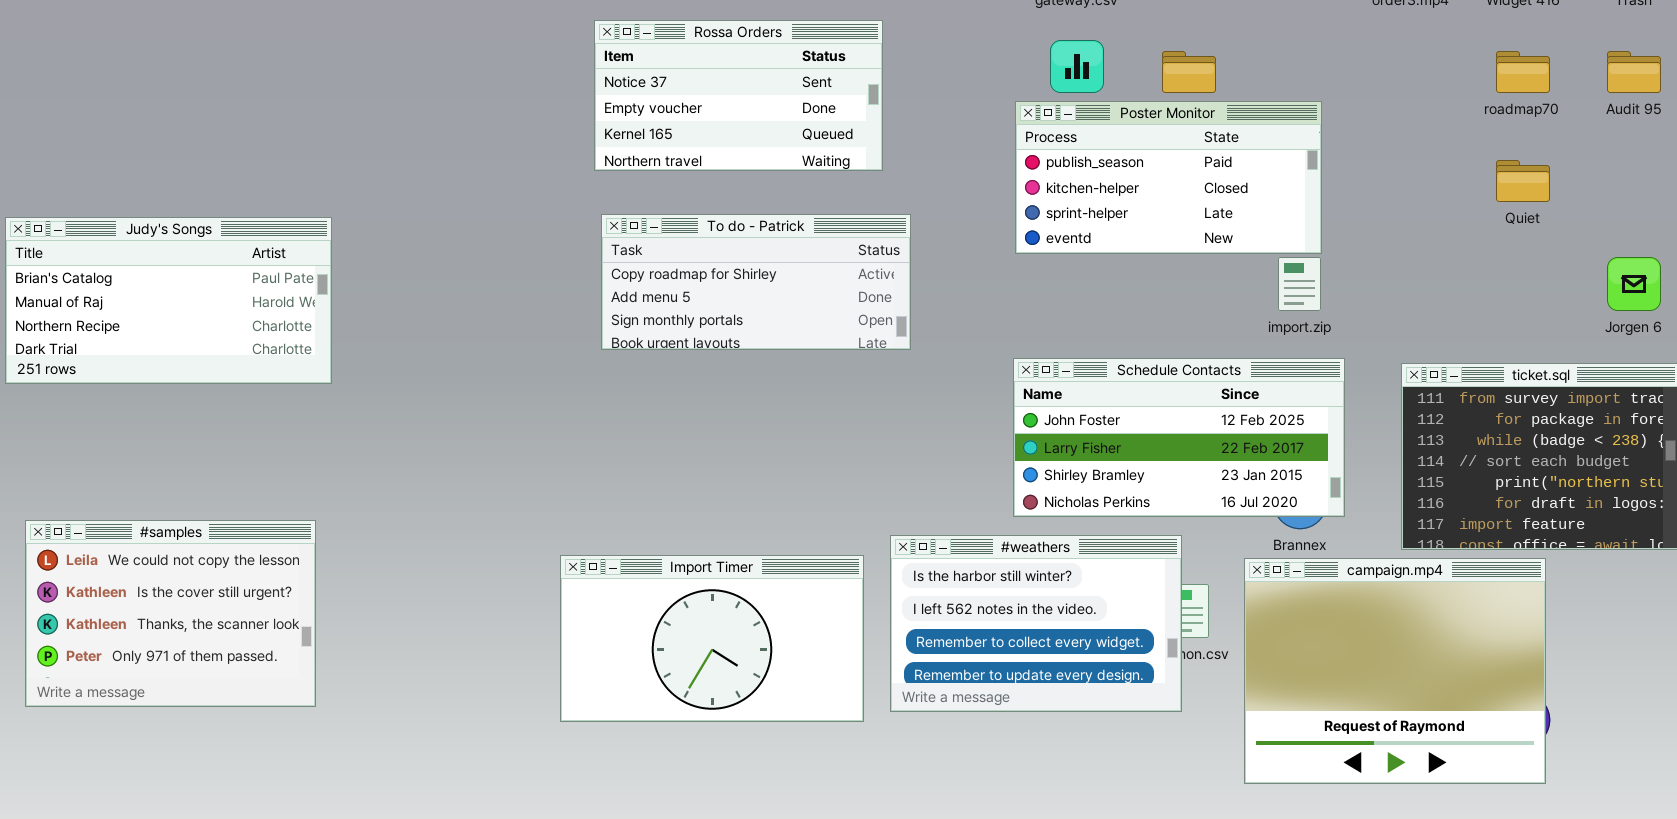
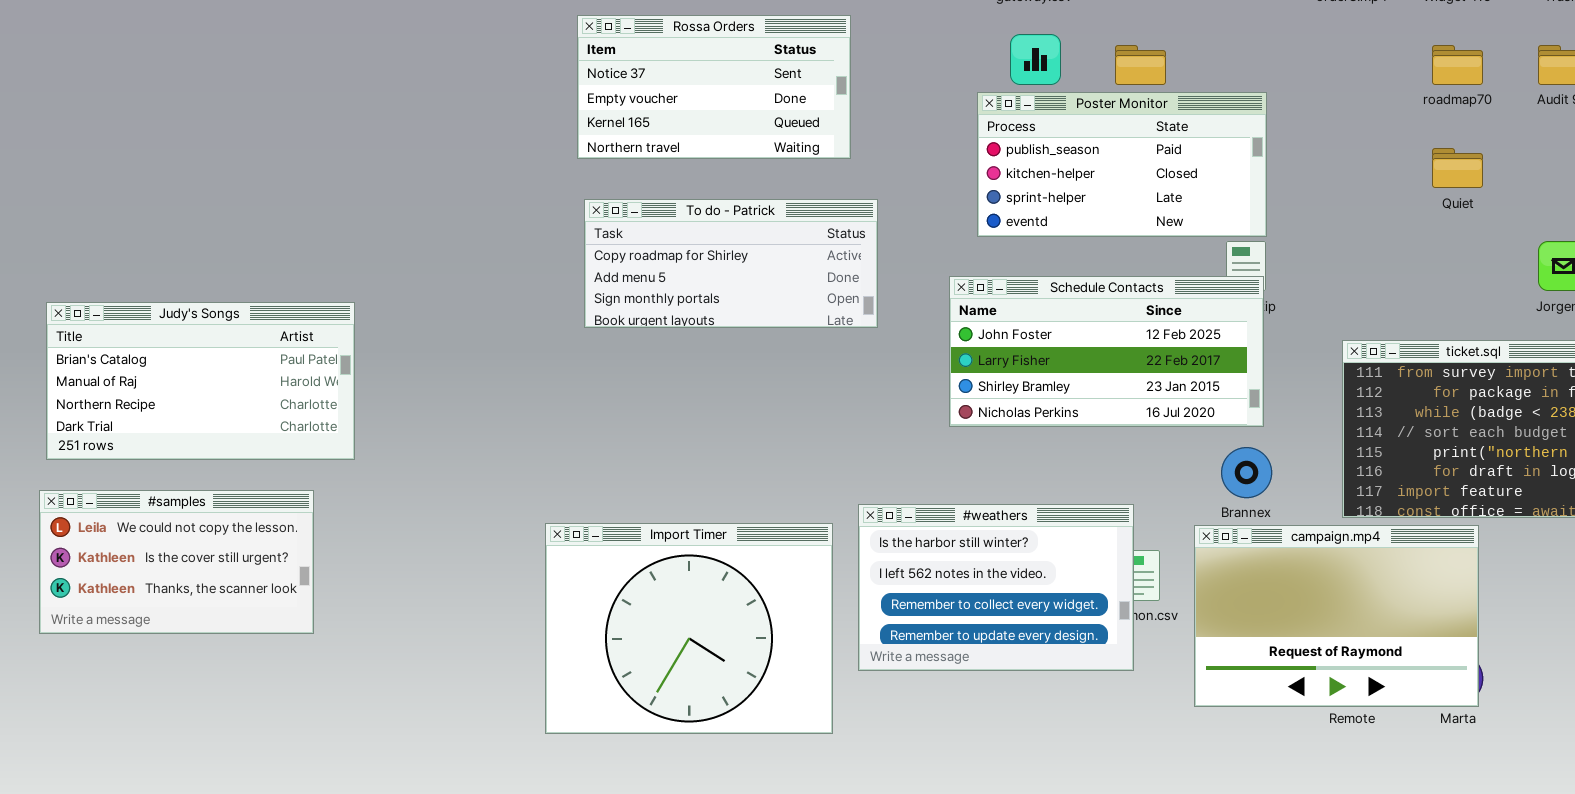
Judy's Songs: [5,217,332,384] -> [46,302,355,460], moved
Schedule Contacts: [1013,358,1345,517] -> [949,276,1264,427], moved
#samples: [25,520,316,707] -> [39,490,314,634], resized
Import Timer: [560,555,864,722] -> [545,523,833,734], resized
campaign.mp4: [1244,558,1546,784] -> [1194,525,1479,707], resized

